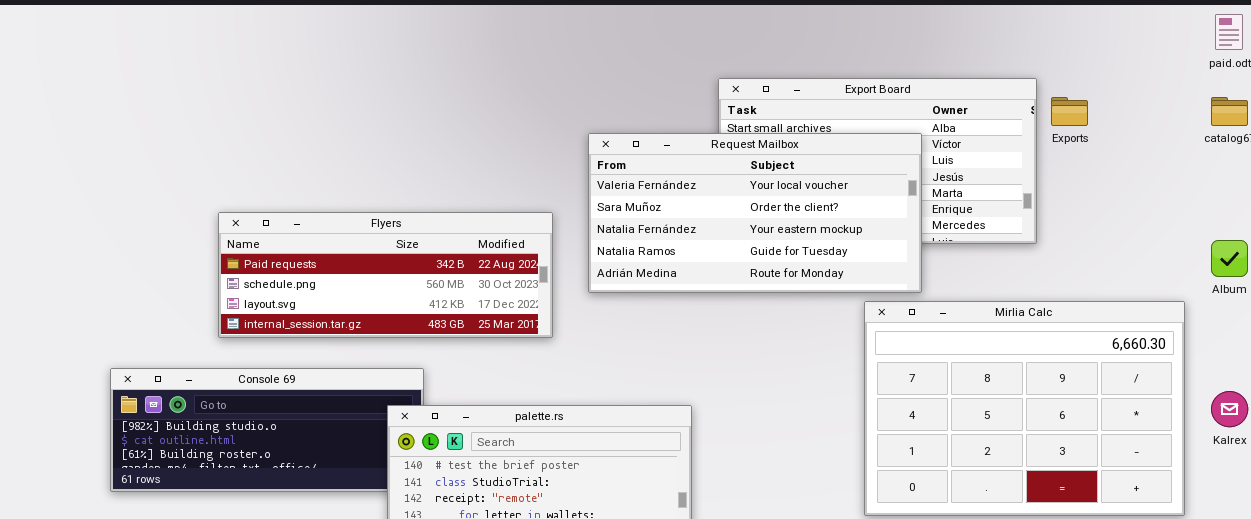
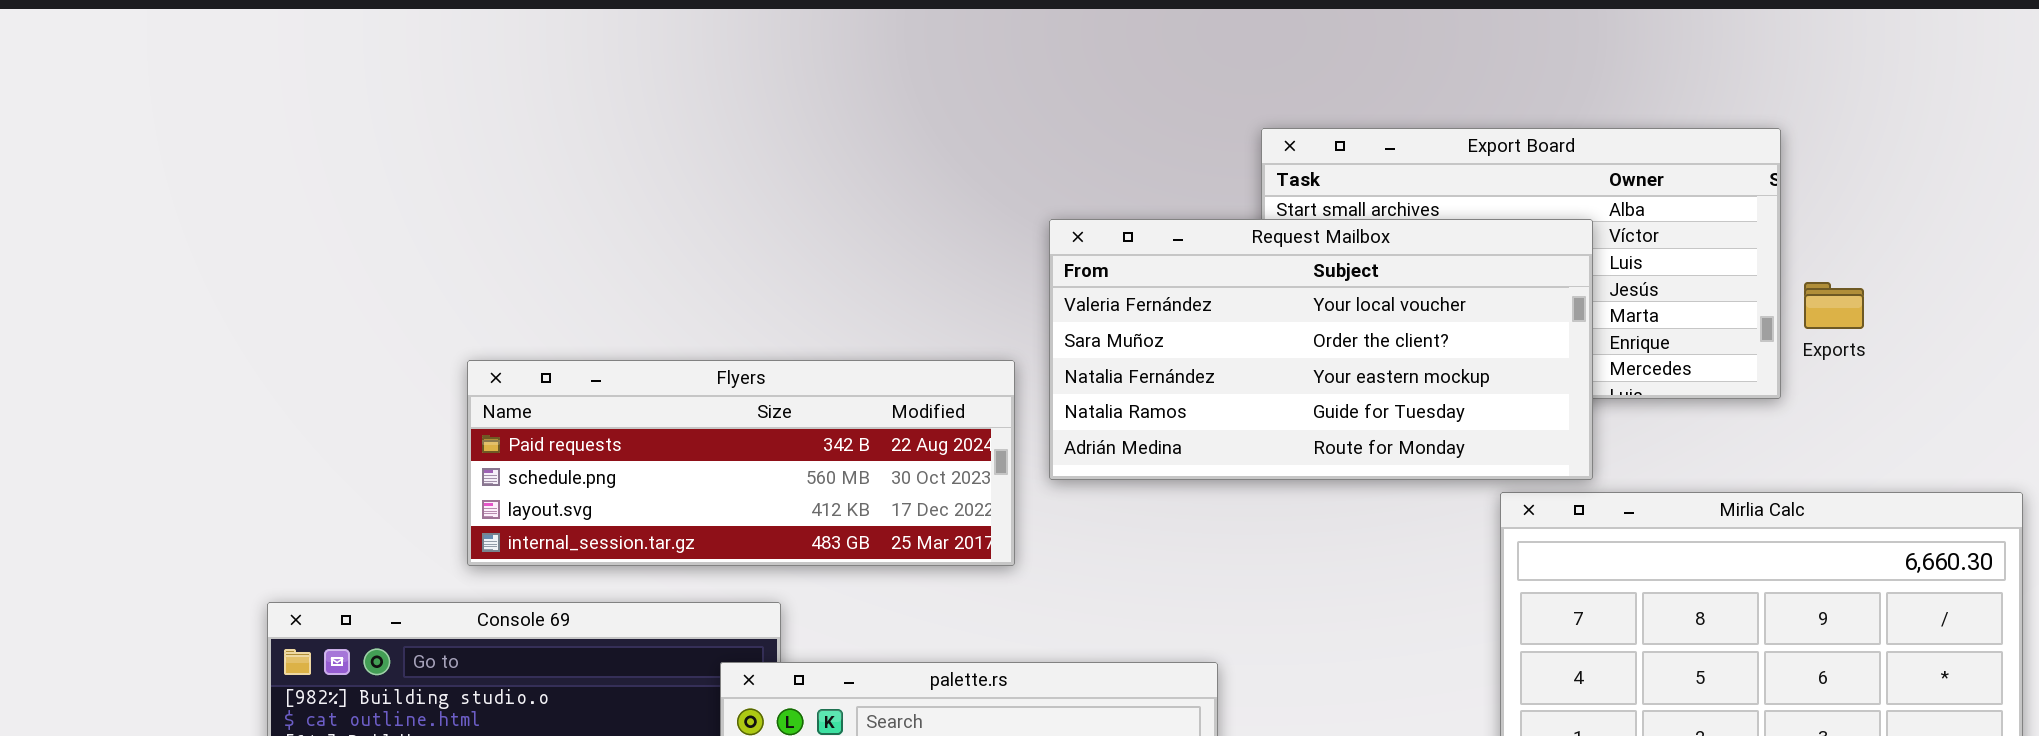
Exports: [1051,97,1088,126] -> [1804,282,1864,329], moved
Flyers: [218,212,553,338] -> [467,360,1015,566], moved

